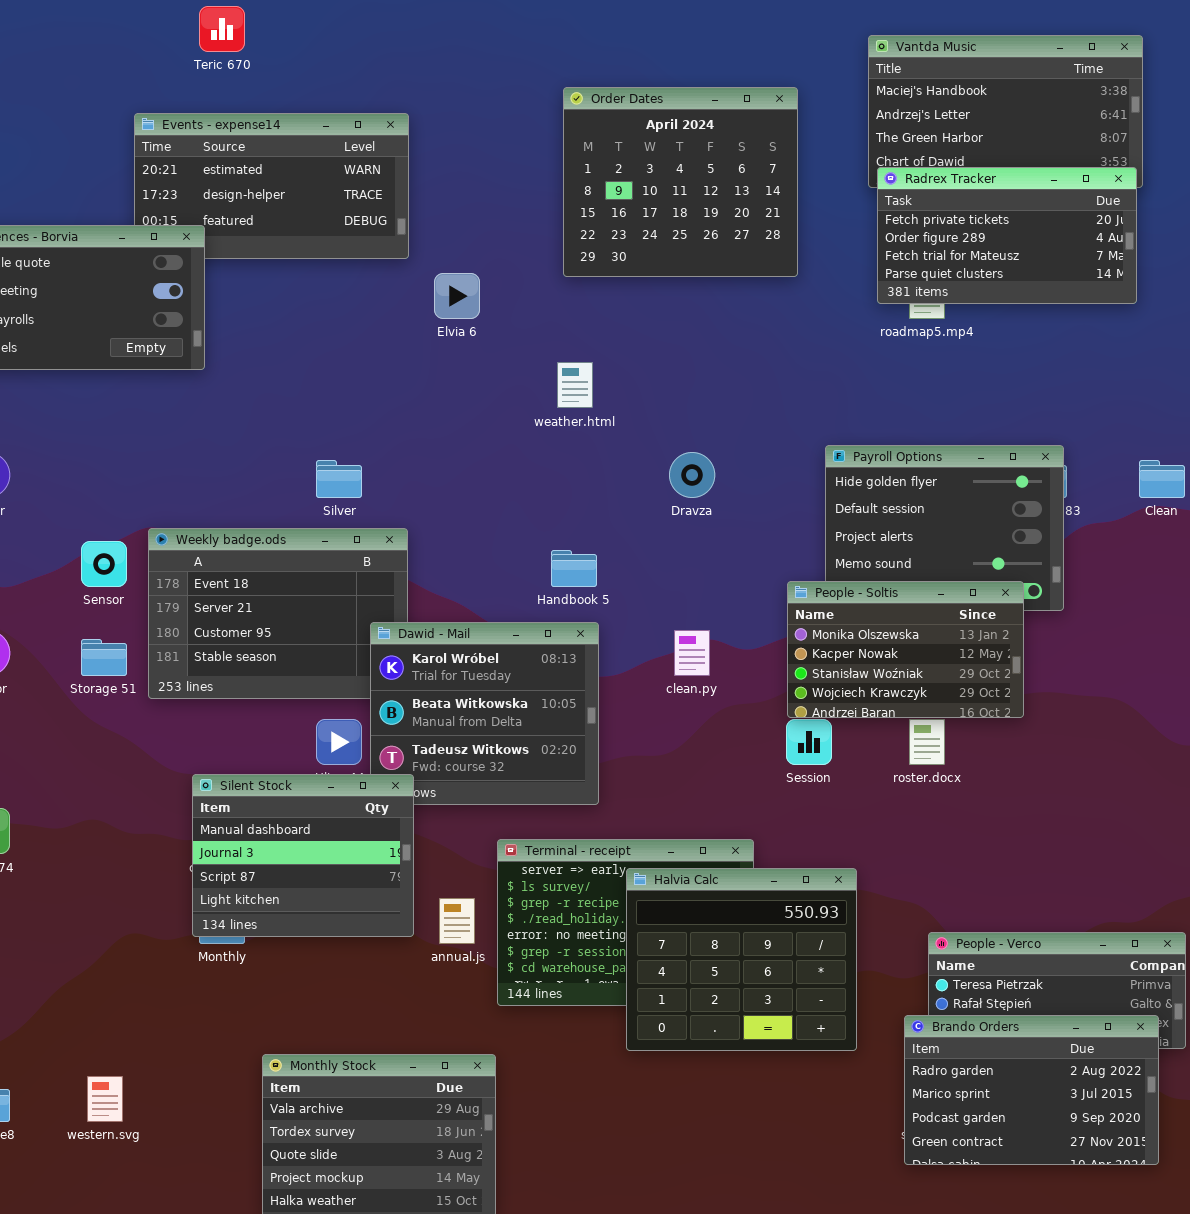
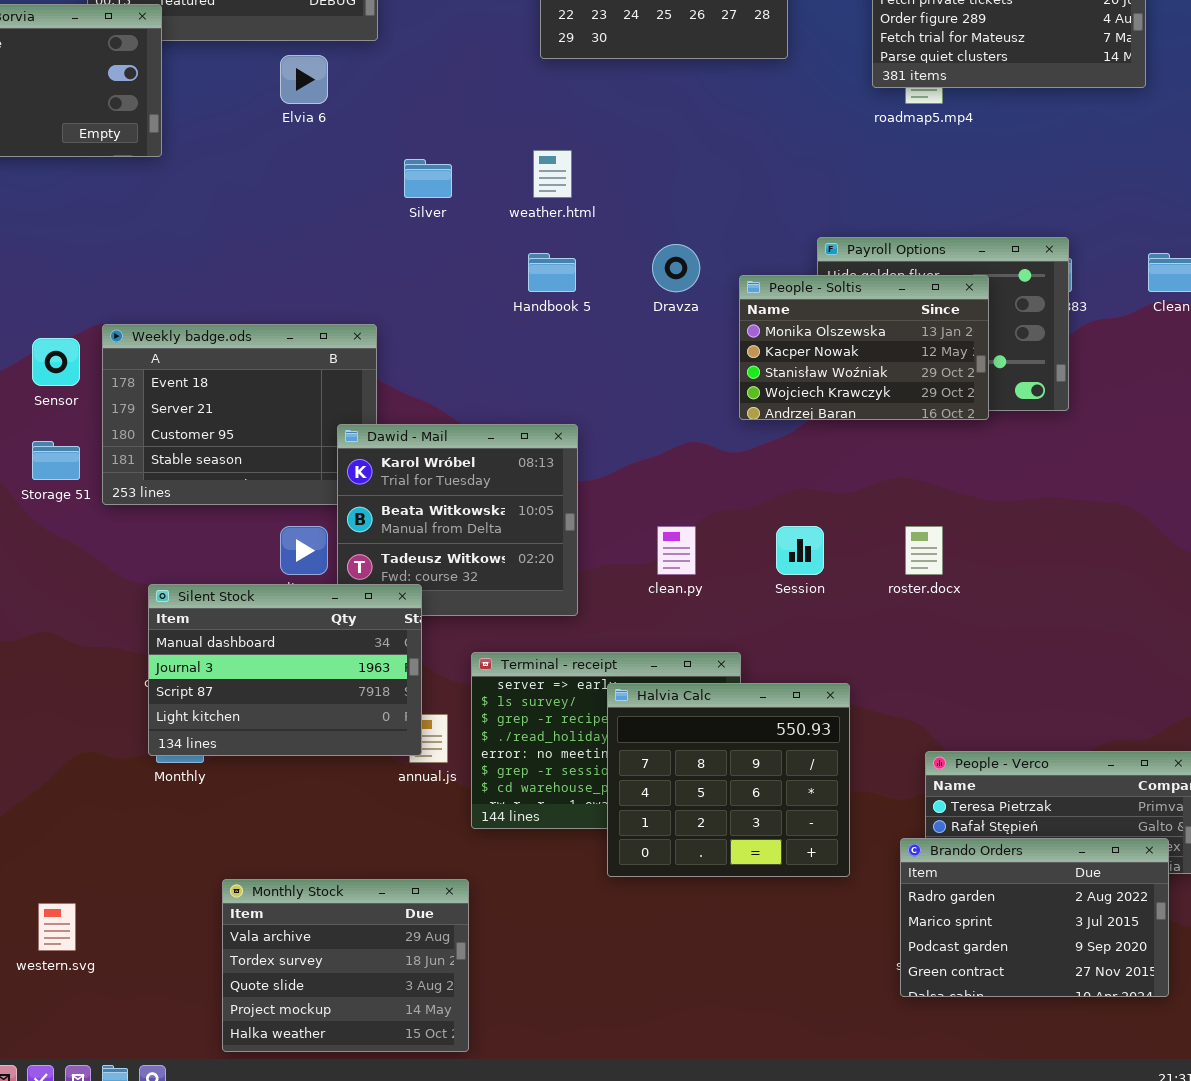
Elvia 6: [434,273,480,319] -> [280,55,328,104], moved
Silver: [316,460,362,498] -> [404,159,452,198], moved
Handbook 5: [551,550,597,587] -> [528,253,576,292], moved
People - Soltis: [787,581,1024,718] -> [739,275,989,420], moved
clean.py: [674,630,710,676] -> [657,526,696,575], moved
Silent Stock: [192,774,414,937] -> [148,584,422,756], resized

